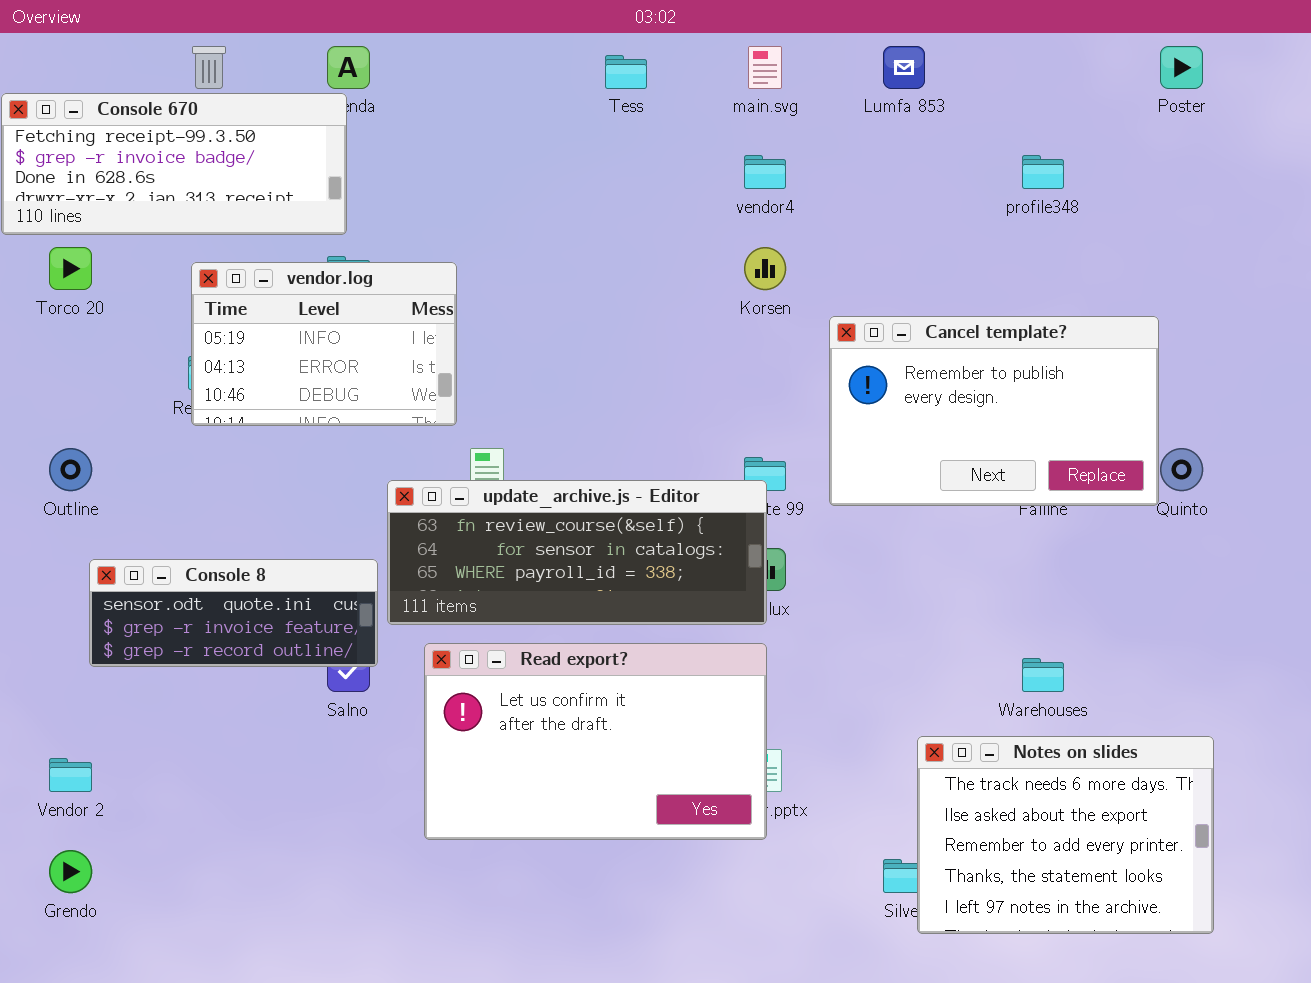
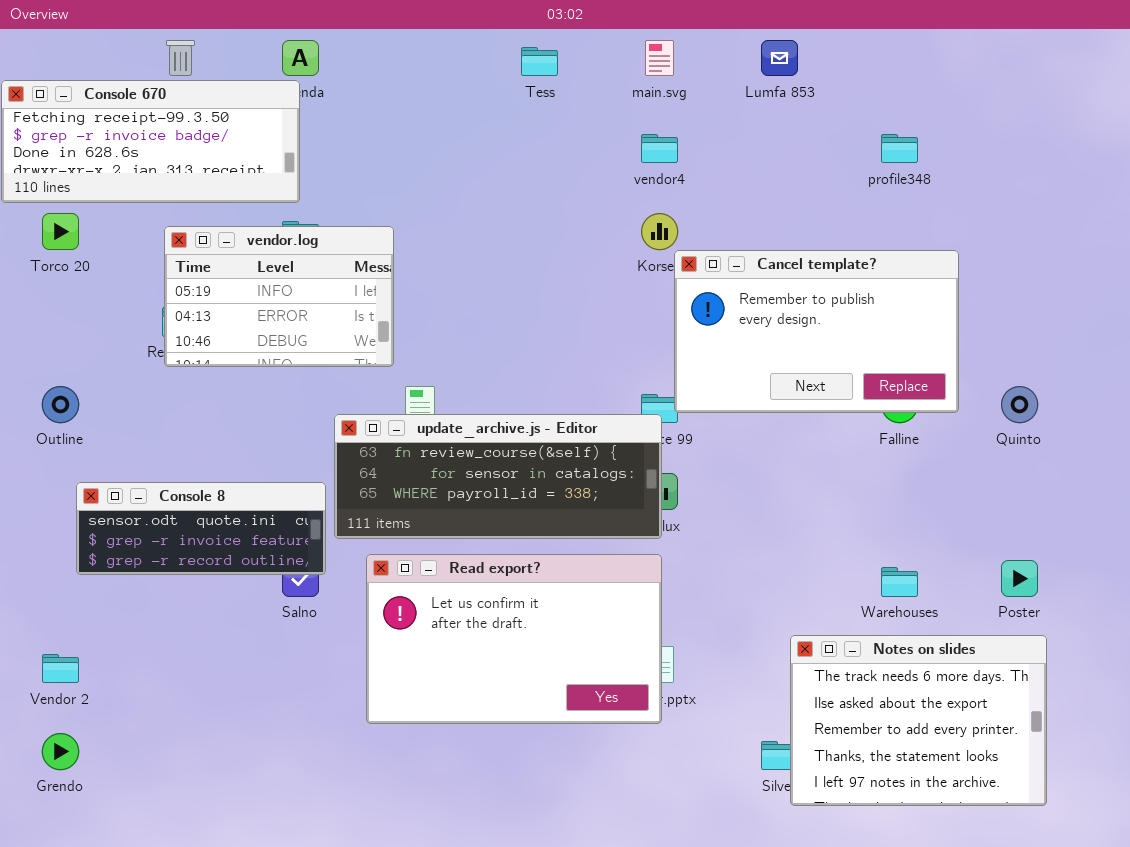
Poster: [1160,46,1203,89] -> [1001,560,1038,597], moved
Cancel template?: [829,316,1159,506] -> [674,250,959,413], moved

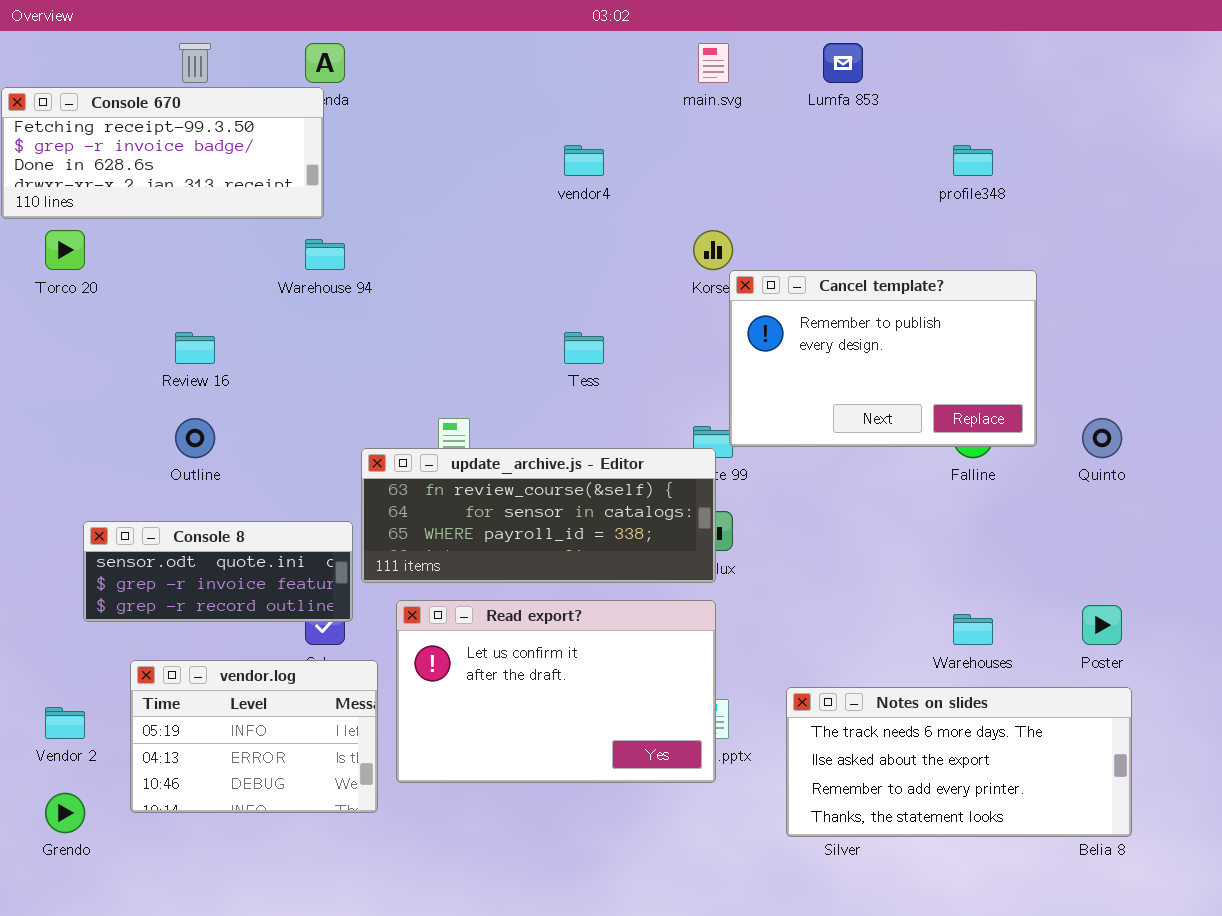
Tess: [521,47,558,76] -> [564,332,604,364], moved
vendor4: [641,134,678,163] -> [564,145,604,176], moved
vendor.log: [164,226,394,367] -> [130,660,378,813], moved
Outline: [42,386,79,423] -> [175,418,215,458], moved
Notes on slides: [790,635,1047,806] -> [786,687,1132,837], resized

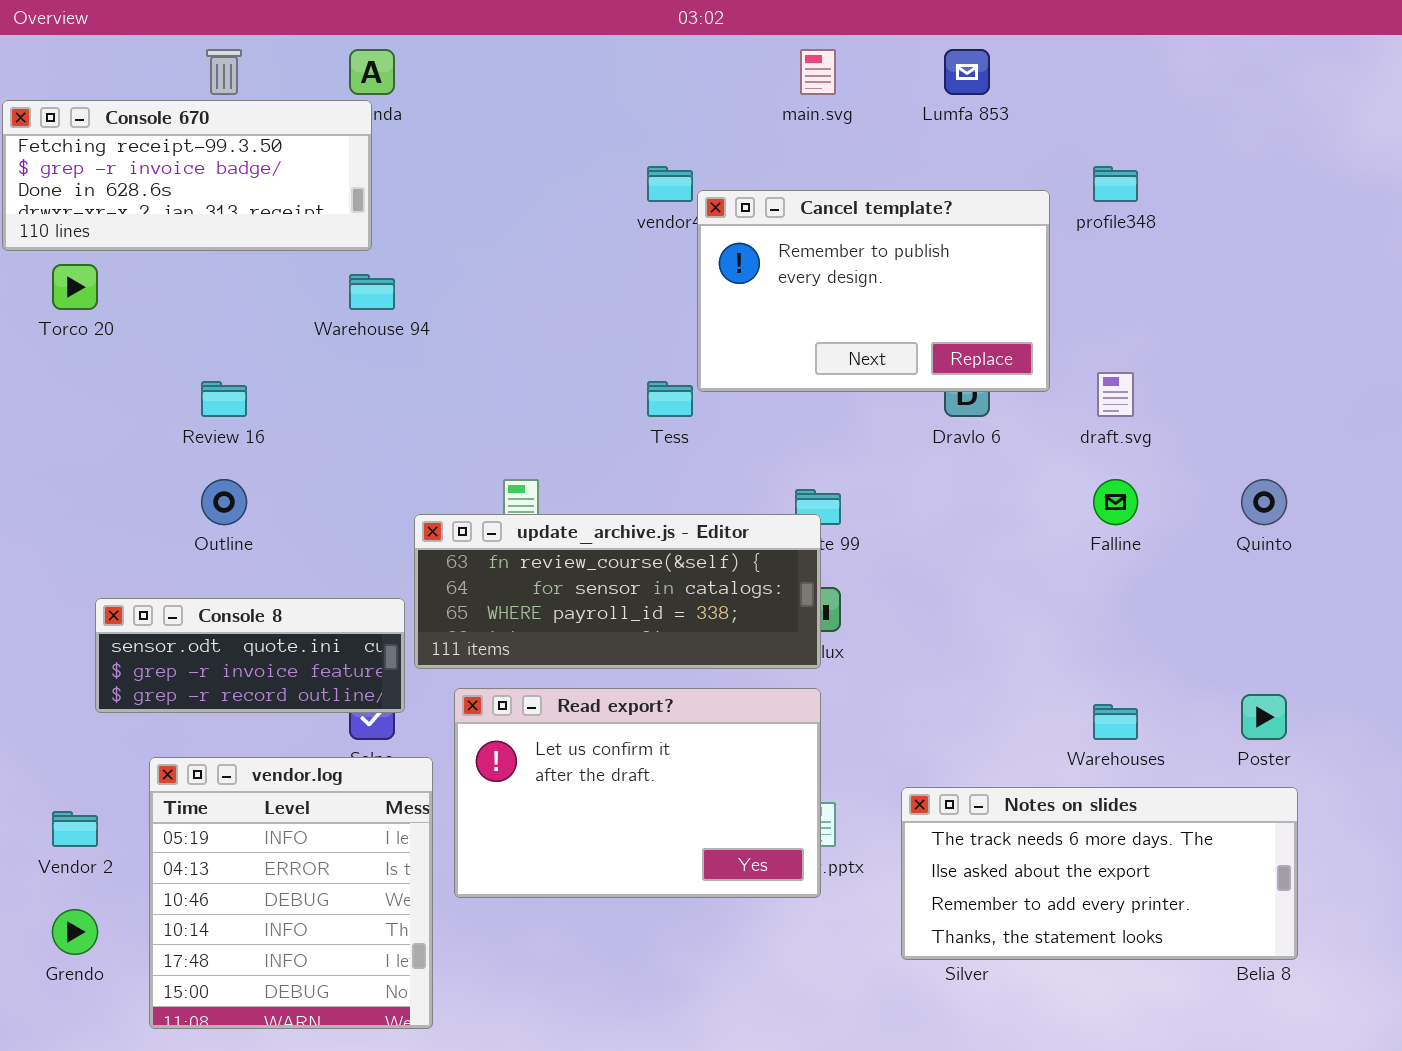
Cancel template?: [729,270,1037,447] -> [697,190,1050,392], moved
vendor.log: [130,660,378,813] -> [149,757,433,1029], resized

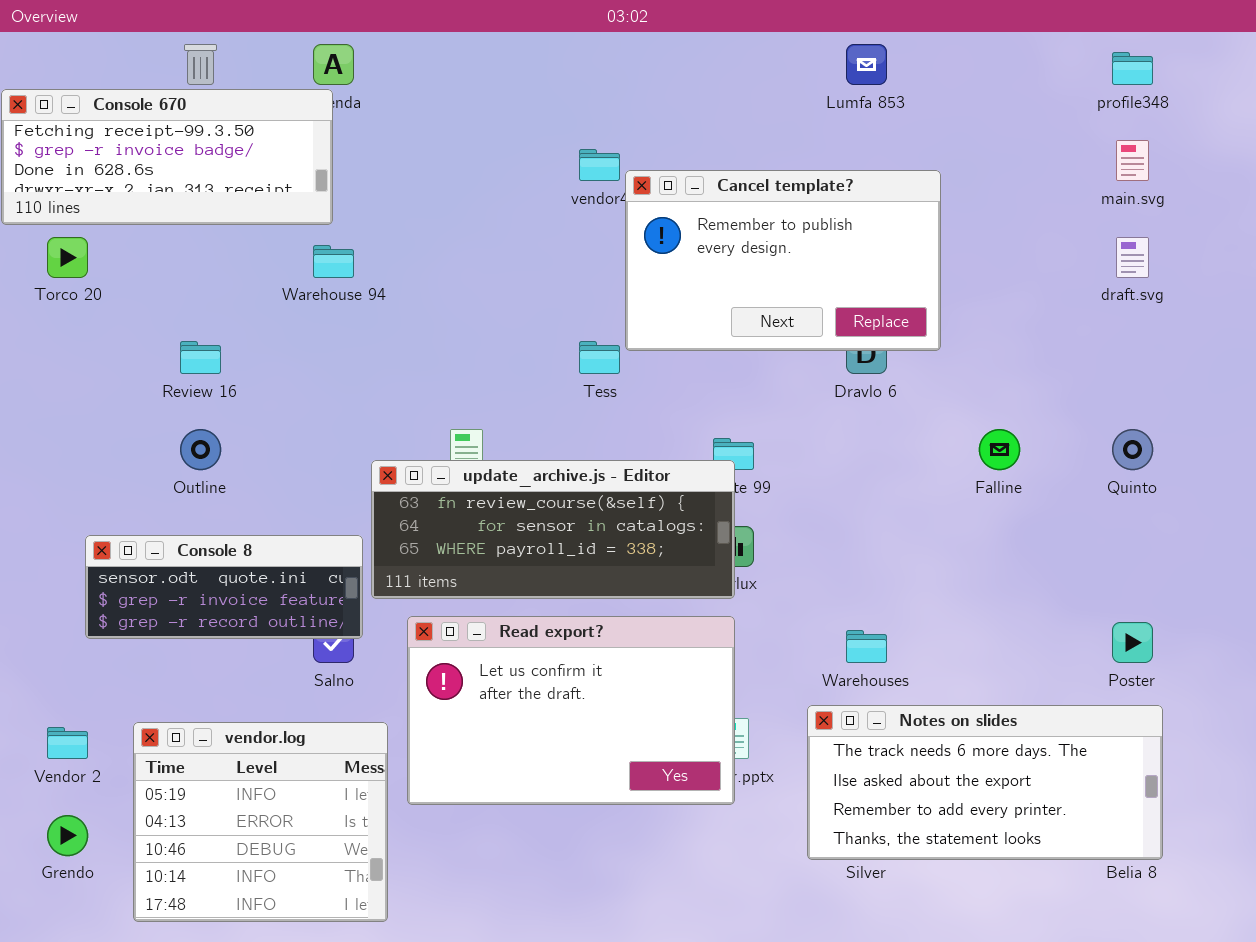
main.svg: [800,49,836,95] -> [1116,140,1149,181], moved
profile348: [1093,166,1138,202] -> [1112,52,1153,85], moved
draft.svg: [1097,372,1134,417] -> [1116,237,1149,278], moved
Warehouses: [1093,704,1138,740] -> [846,630,887,663], moved
vendor.log: [149,757,433,1029] -> [133,722,388,922], resized

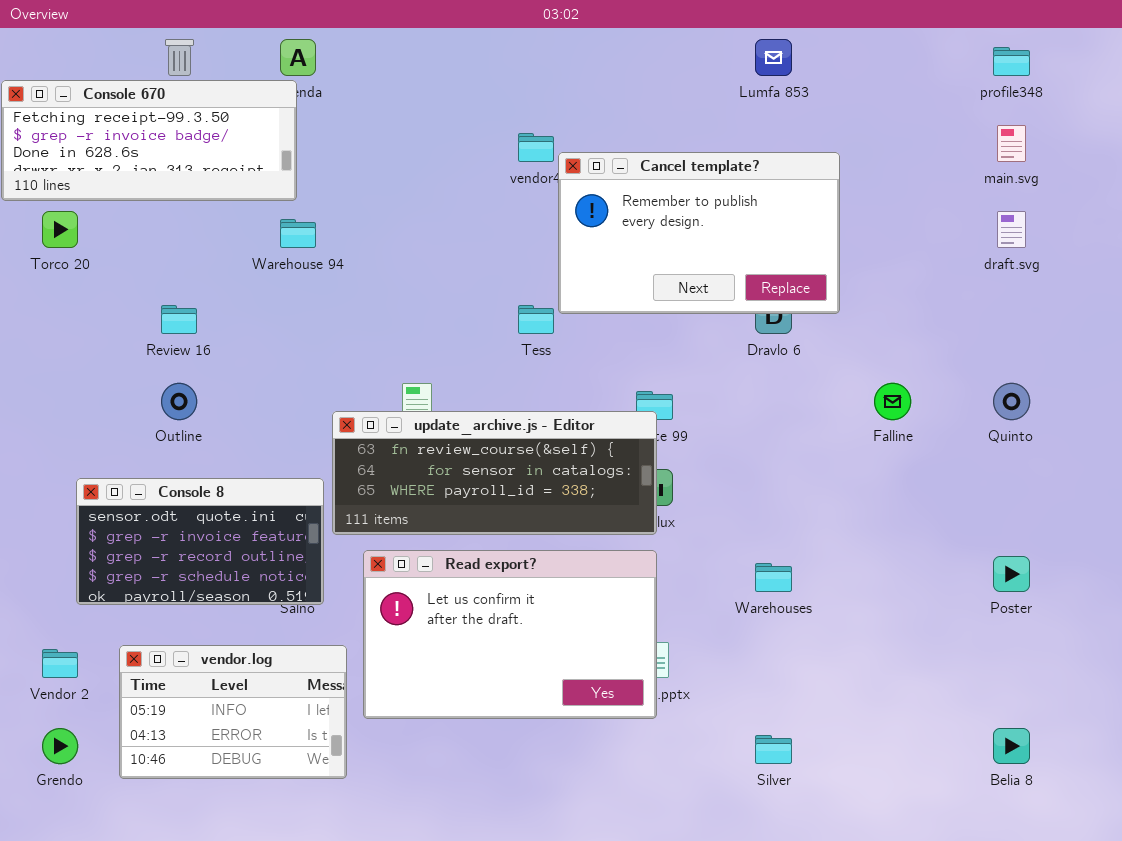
Console 8: [85,535,363,639] -> [76,478,324,605], resized
Notes on slides: [807,705,1163,860] -> none, closed
vendor.log: [133,722,388,922] -> [119,645,347,779], resized

